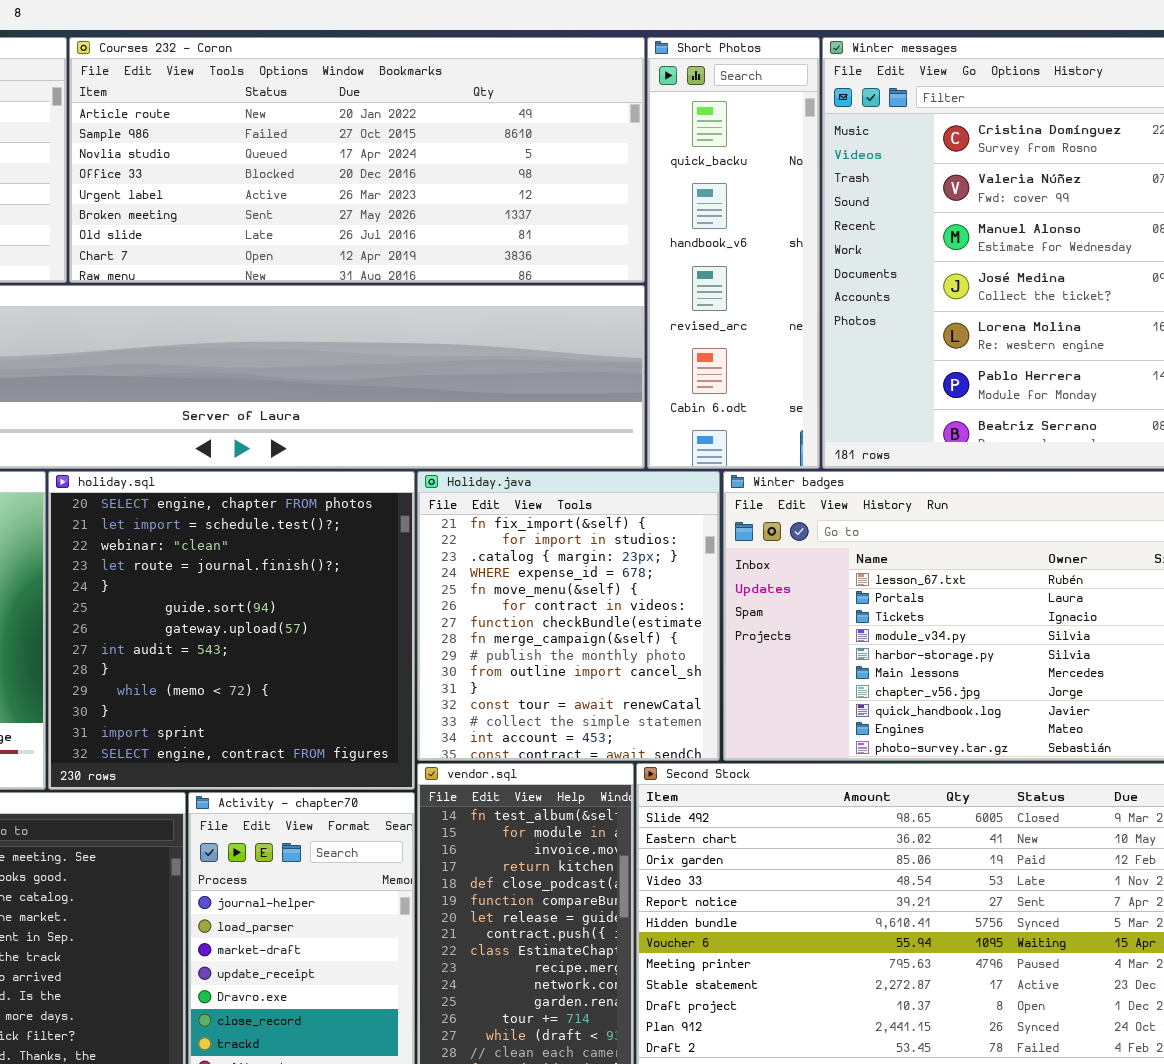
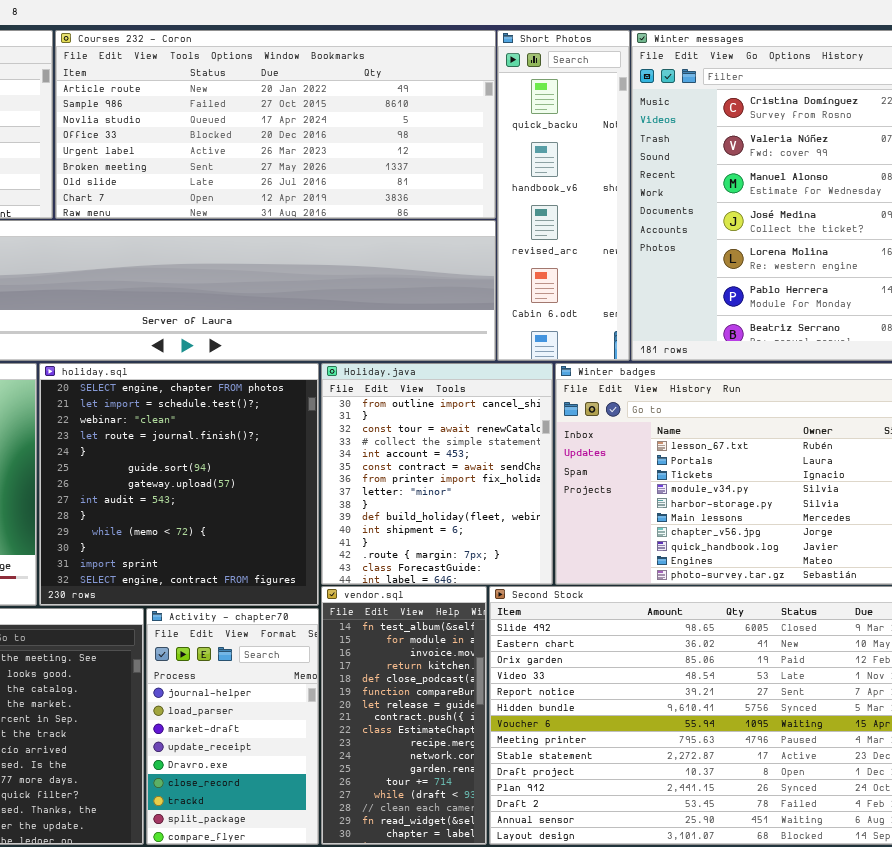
Holiday.java: [417,471,720,761] -> [321,363,553,585], scrolled down 9 rows

